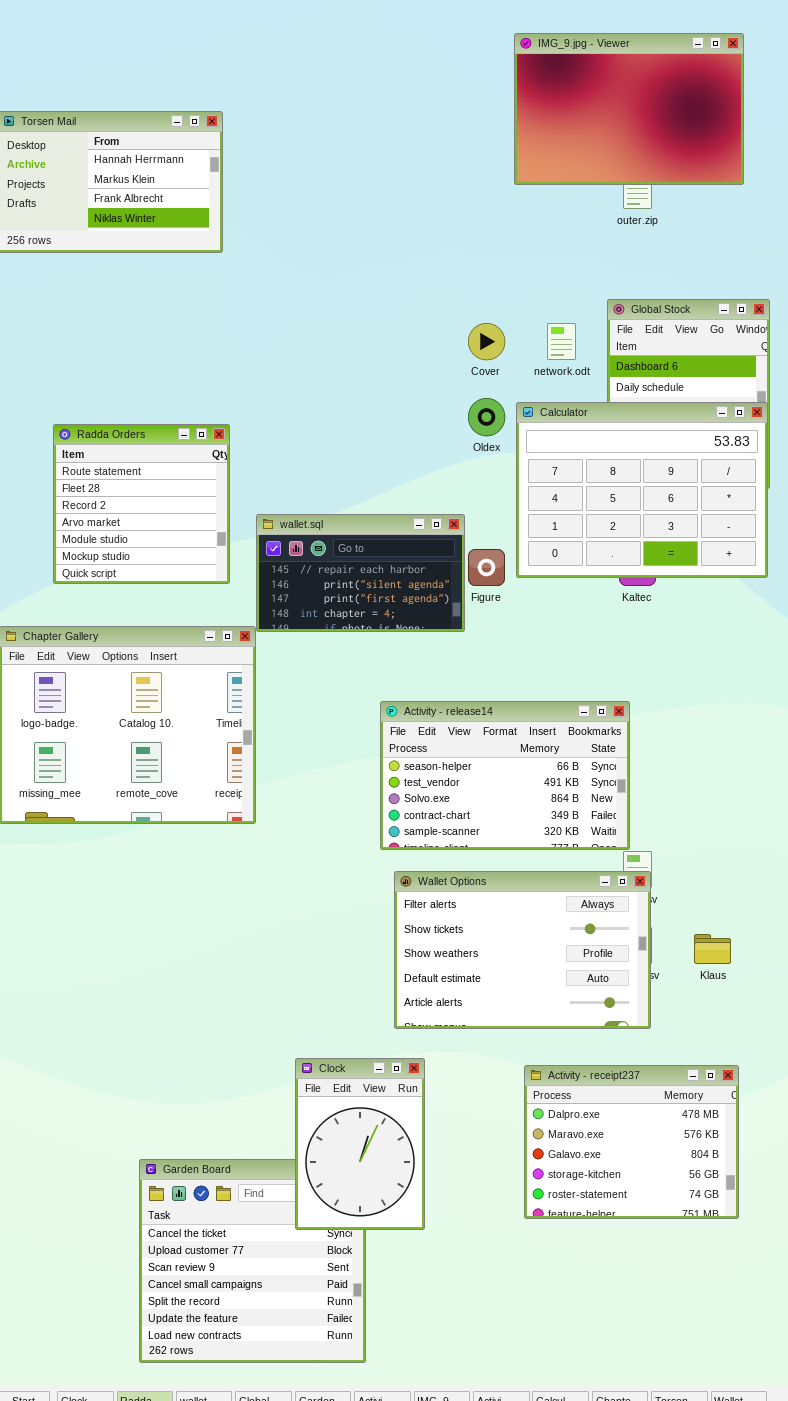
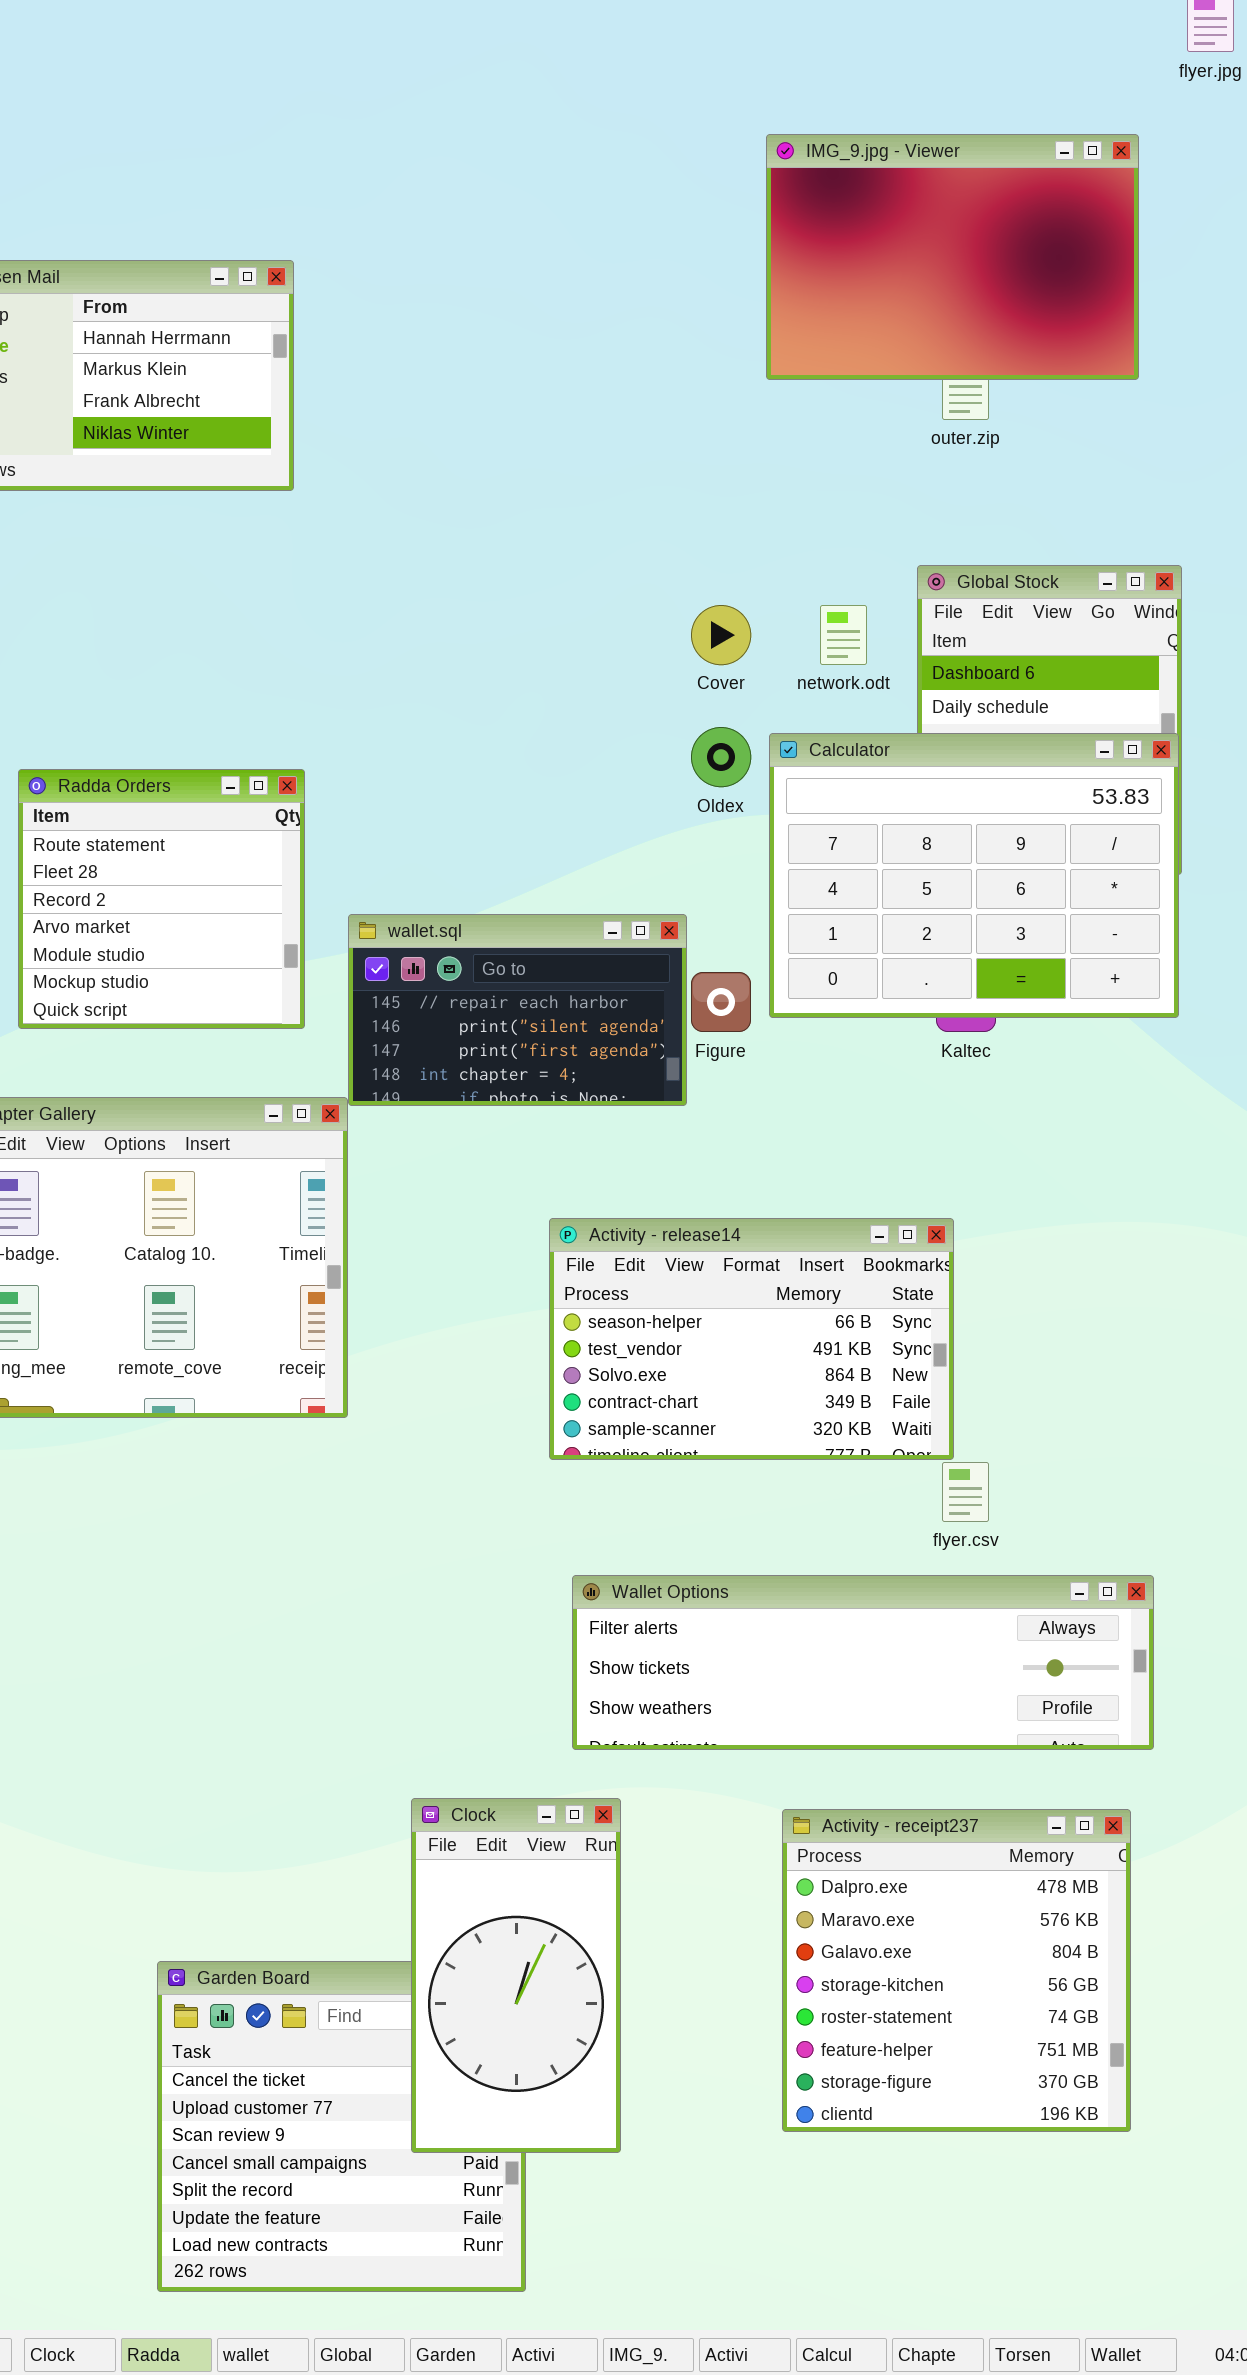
Wallet Options: [394,871,651,1029] -> [572,1575,1154,1750], resized
Clock: [295,1058,425,1230] -> [411,1798,621,2153], resized
Activity - receipt237: [524,1065,739,1219] -> [782,1809,1131,2132], resized

